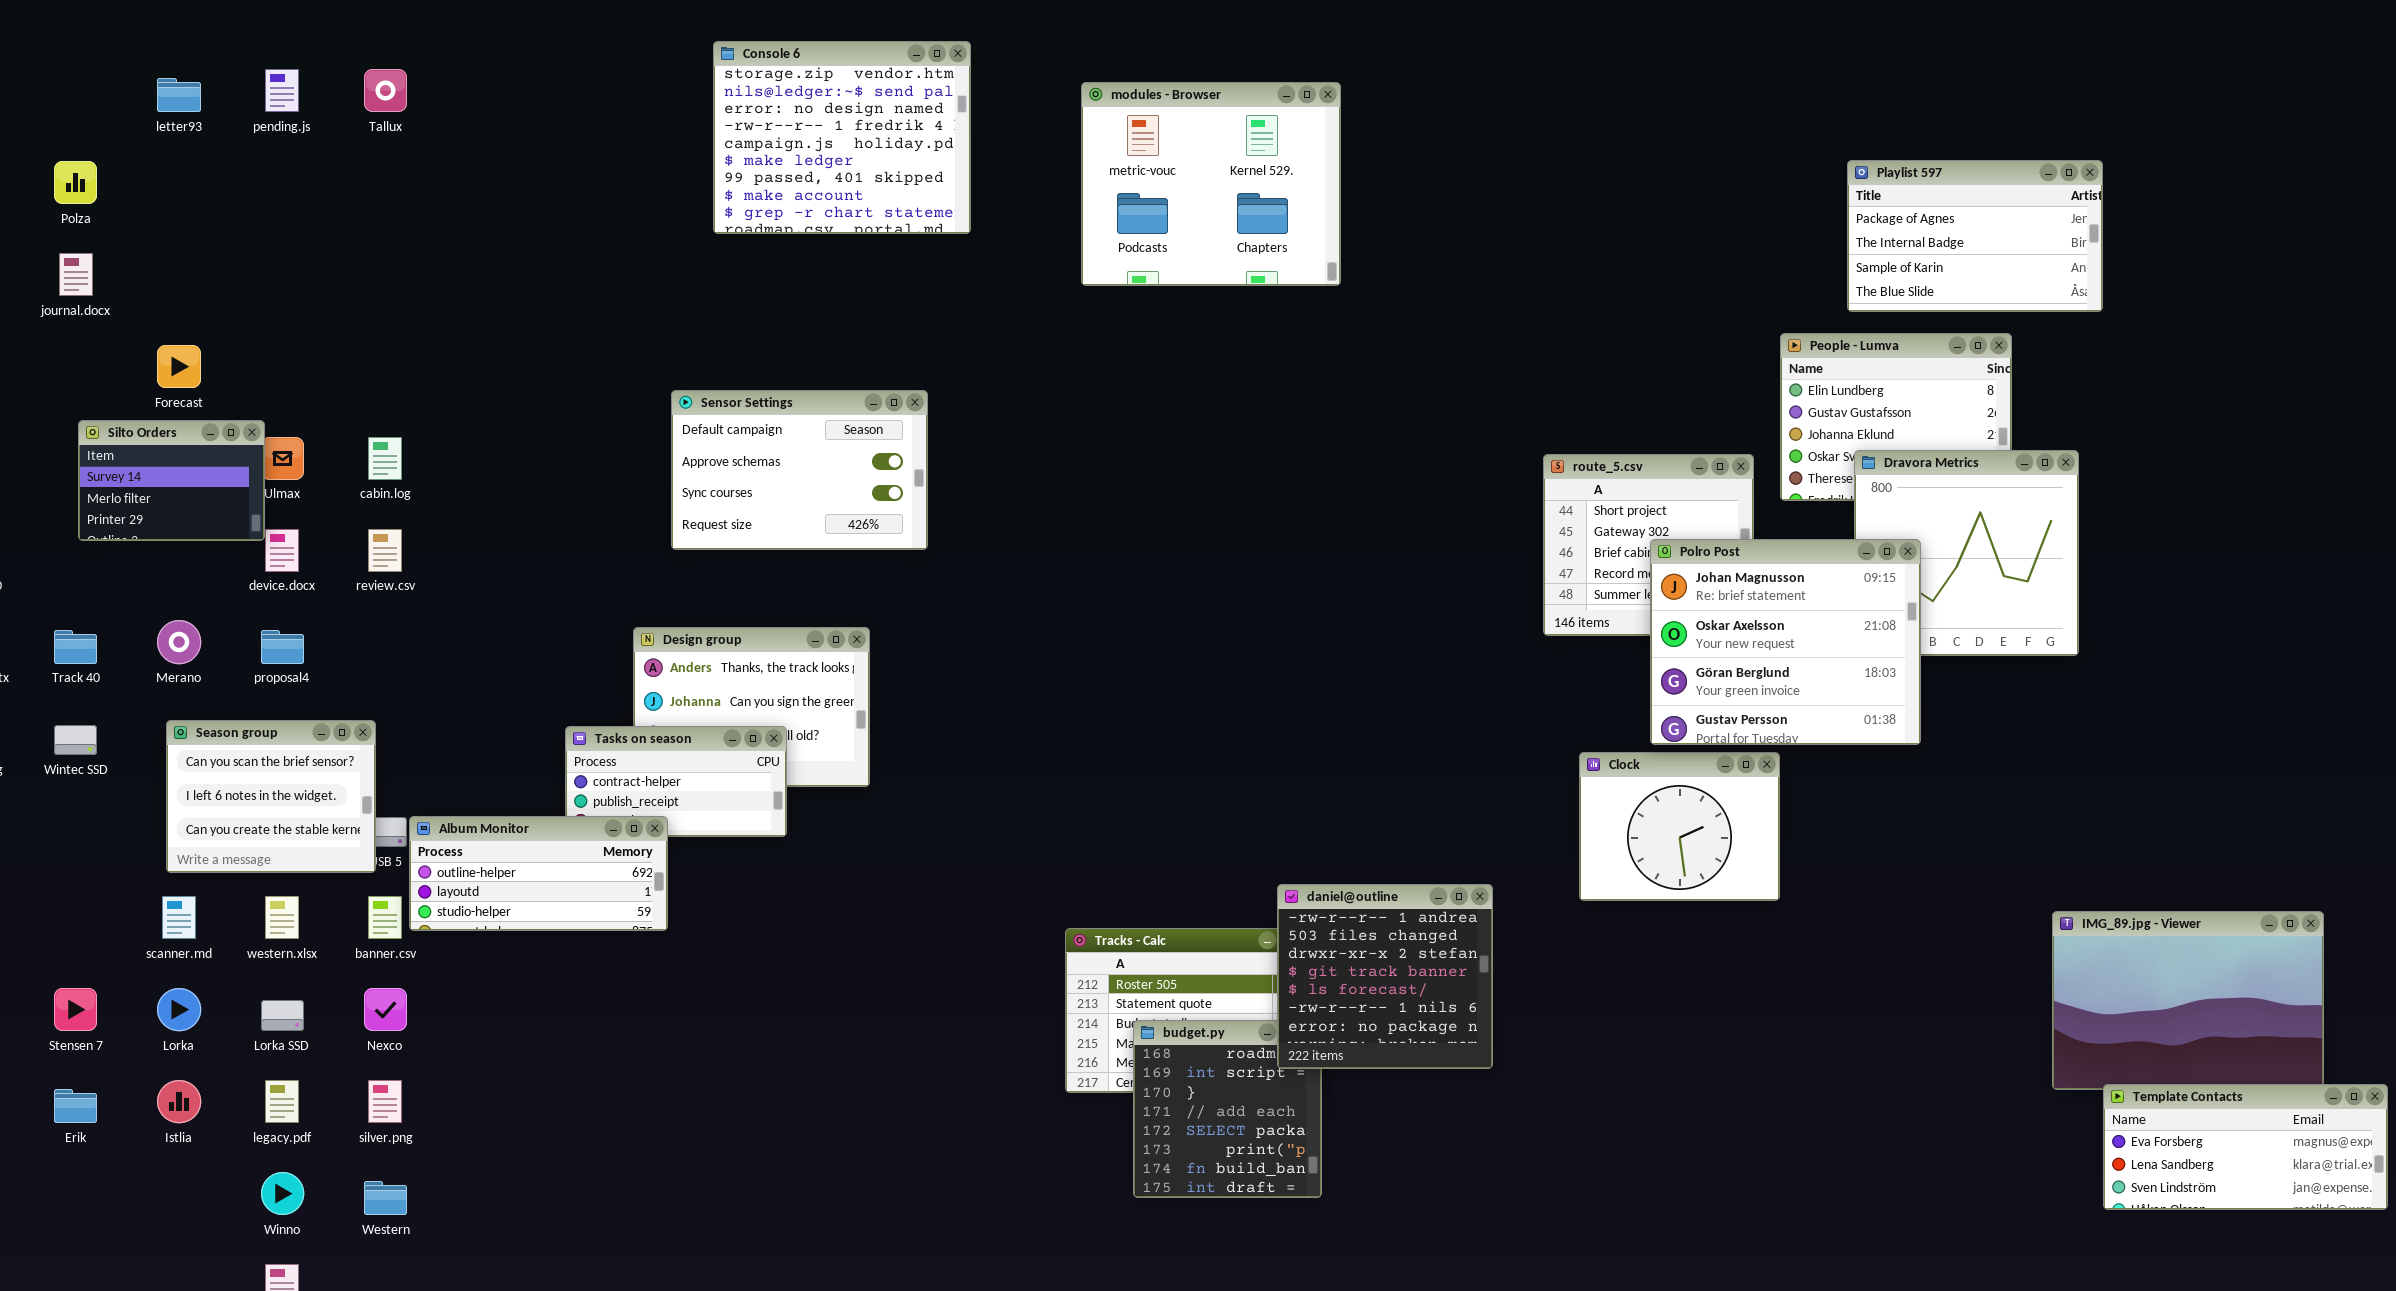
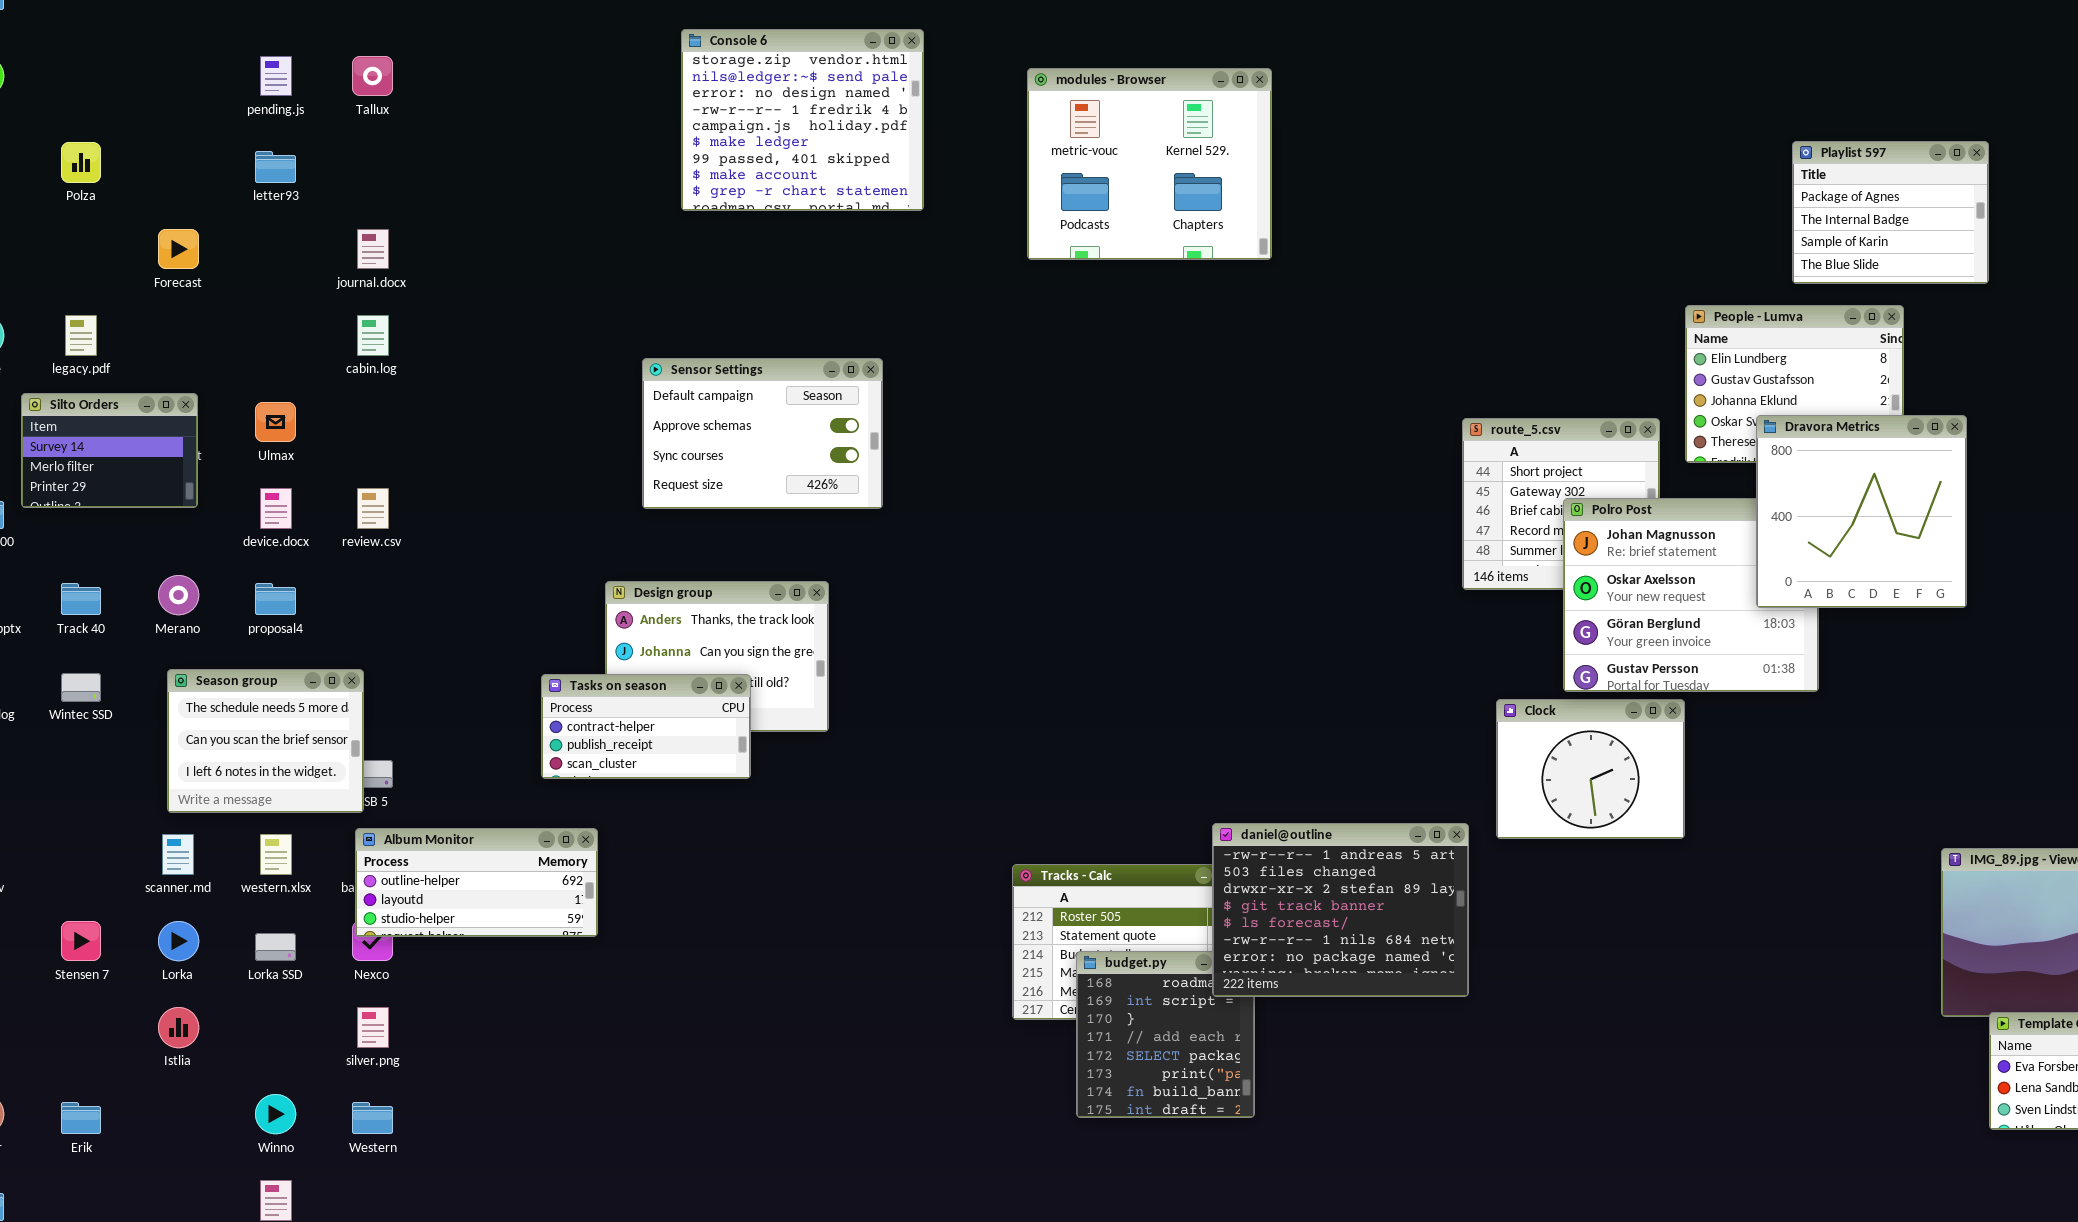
letter93: [157,78,201,112] -> [255,151,296,183], moved
Playlist 597: [1847,160,2103,312] -> [1792,141,1989,284], resized
journal.docx: [59,253,93,296] -> [357,229,389,269], moved
Forecast: [157,345,201,388] -> [158,229,199,269], moved
Silto Orders: [78,420,265,541] -> [21,393,198,508], moved
cabin.log: [368,437,402,480] -> [357,315,389,356], moved
Dravora Metrics: [1854,450,2079,656] -> [1756,415,1967,608], raised
Season group: [166,720,376,873] -> [167,669,364,813], scrolled up 1 row
Album Monitor: [409,816,668,931] -> [355,828,598,937], moved
daniel@outline: [1277,884,1493,1069] -> [1212,823,1469,997], resized
legacy.pdf: [265,1080,299,1123] -> [65,315,97,356], moved
Erik: [54,1089,97,1123] -> [61,1102,101,1134], moved

